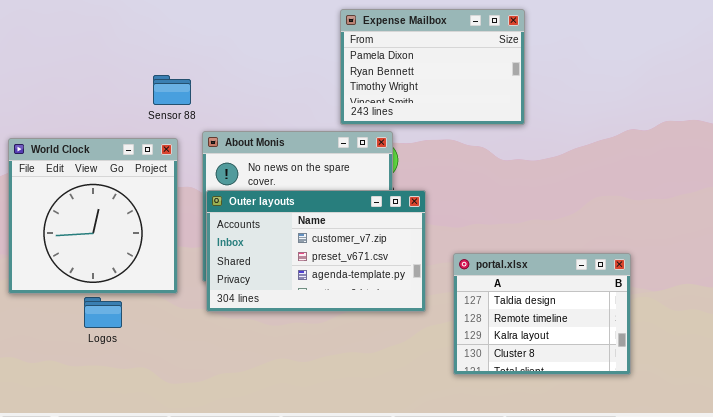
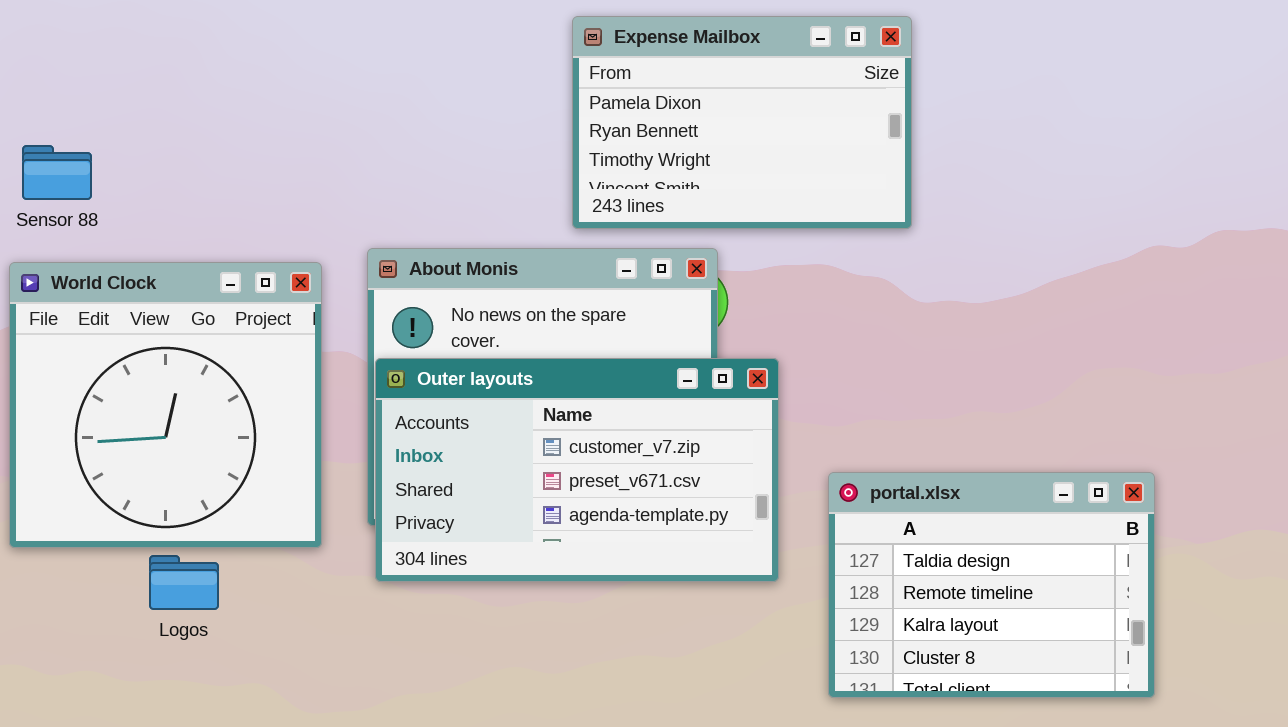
Expense Mailbox: [340,9,525,125] -> [572,16,912,229], moved
Sensor 88: [153,75,191,105] -> [22,145,92,200], moved

